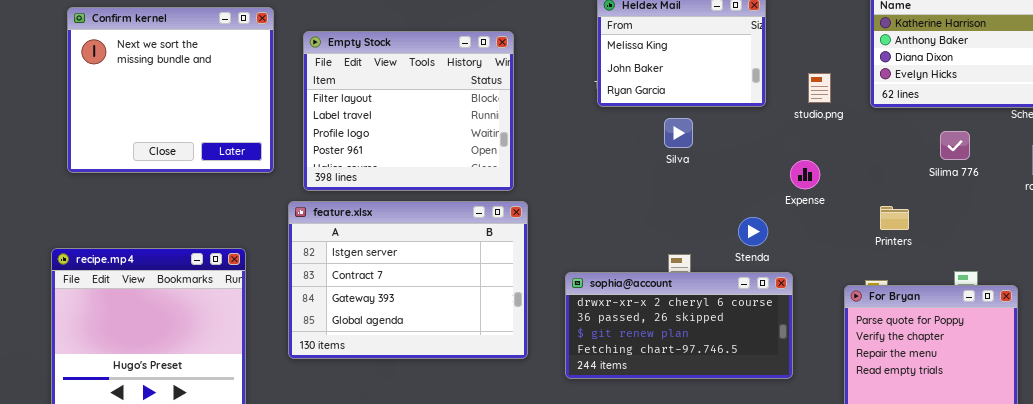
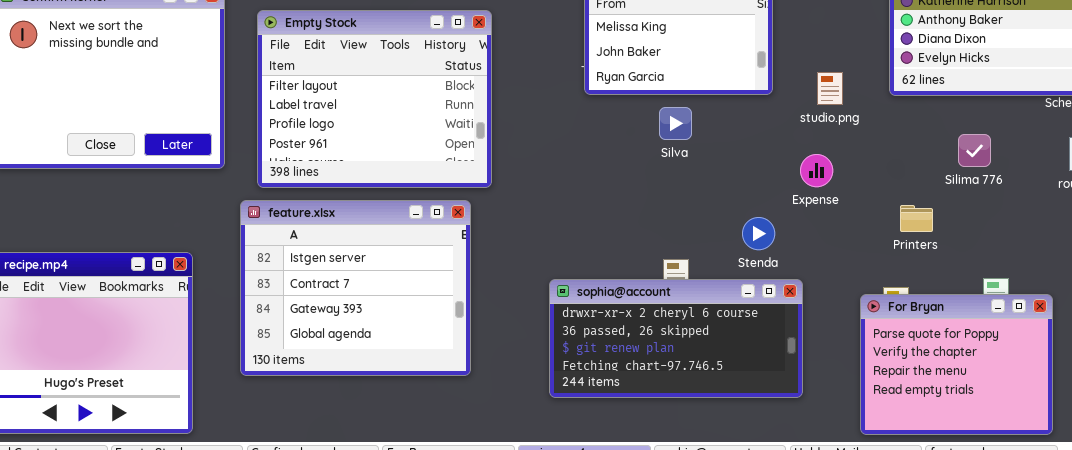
studio.png: [808,73,831,103] -> [817,72,843,105], moved
Silima 776: [940,131,970,160] -> [958,134,991,167], moved
feature.xlsx: [288,201,528,359] -> [240,200,471,376], resized

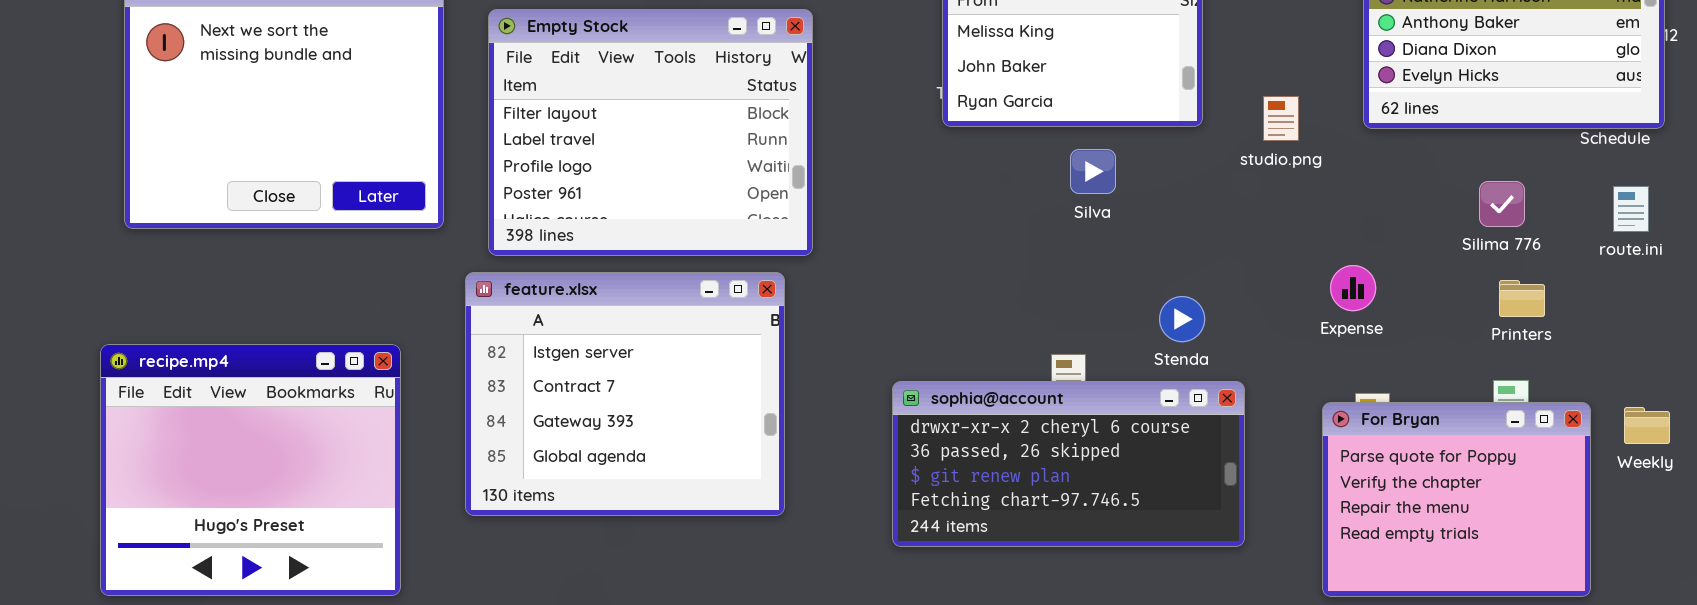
Silva: [659,107,692,140] -> [1070,149,1116,194], moved
Silima 776: [958,134,991,167] -> [1479,181,1525,227], moved
Expense: [800,154,833,187] -> [1330,265,1376,311], moved
Printers: [900,205,933,232] -> [1499,280,1545,317], moved

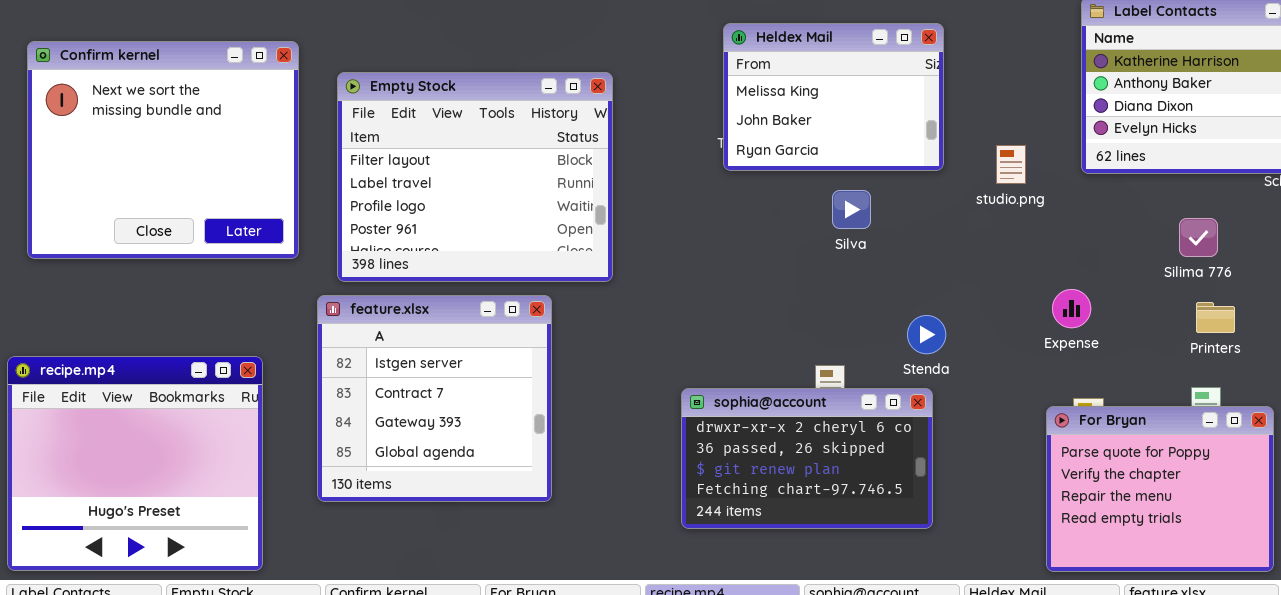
feature.xlsx: [465,272,785,516] -> [317,295,552,502], resized
sophia@account: [892,381,1245,547] -> [681,388,933,529], resized

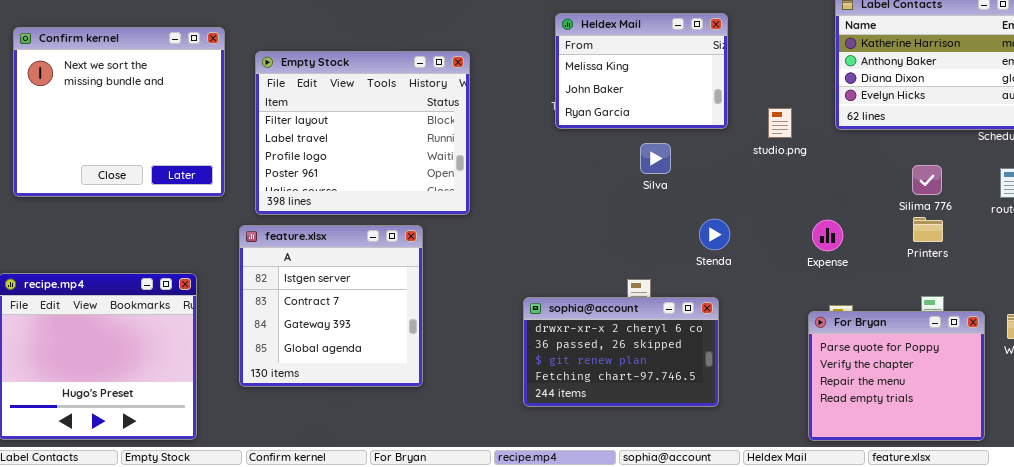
Printers: [1196,302,1235,333] -> [913,217,943,242], moved
Stenda: [907,315,946,354] -> [699,219,730,250], moved

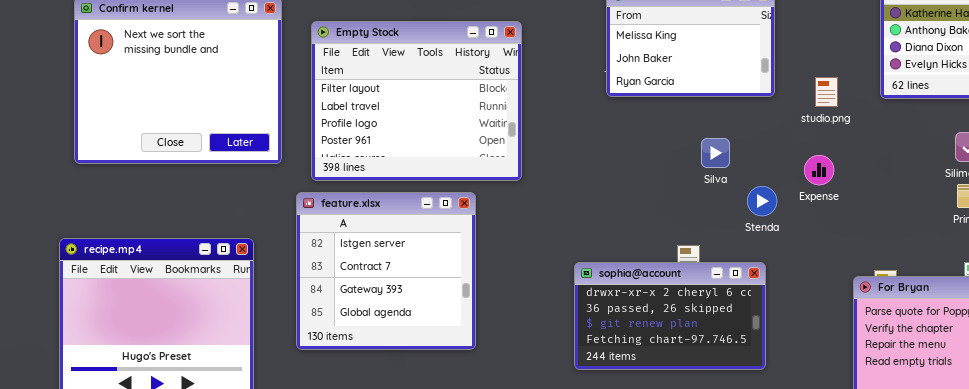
Silva: [640,143,671,174] -> [701,138,730,168], moved
Expense: [812,220,843,251] -> [804,155,834,185], moved

